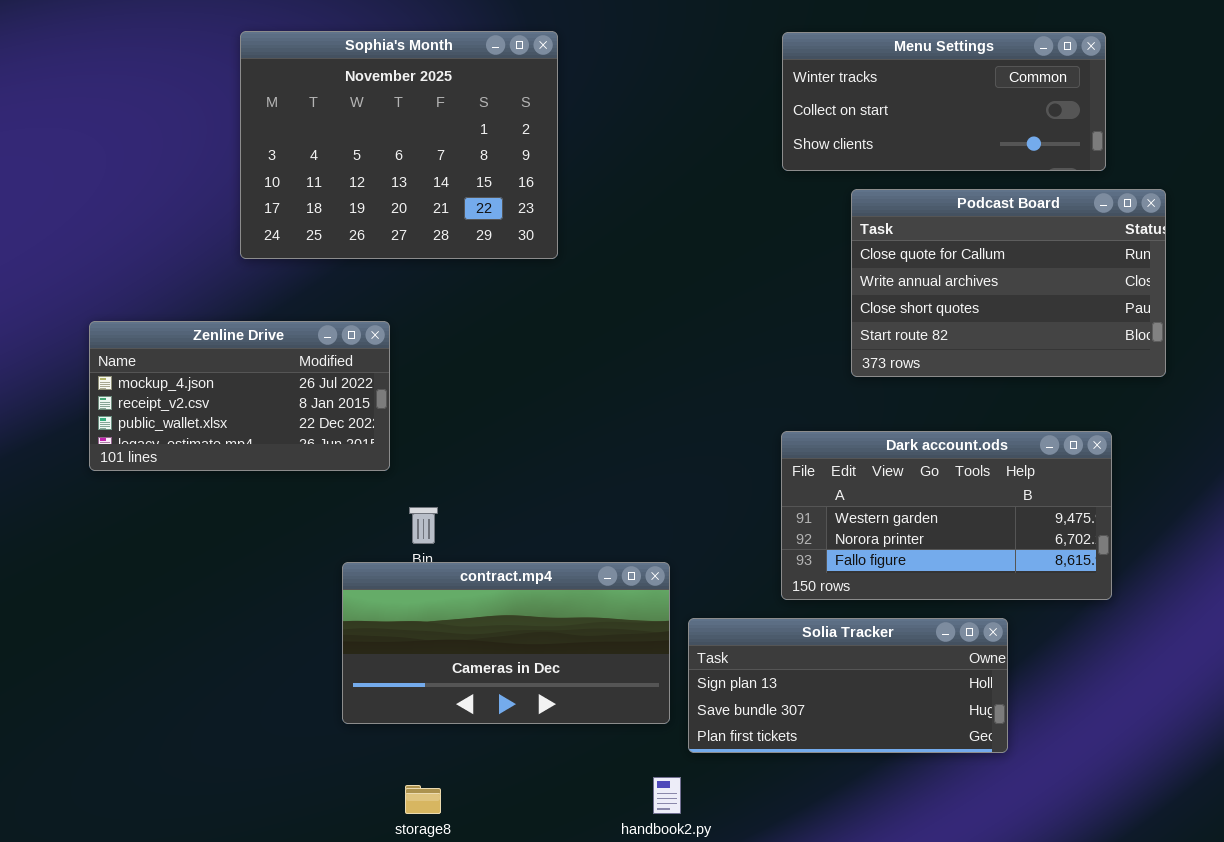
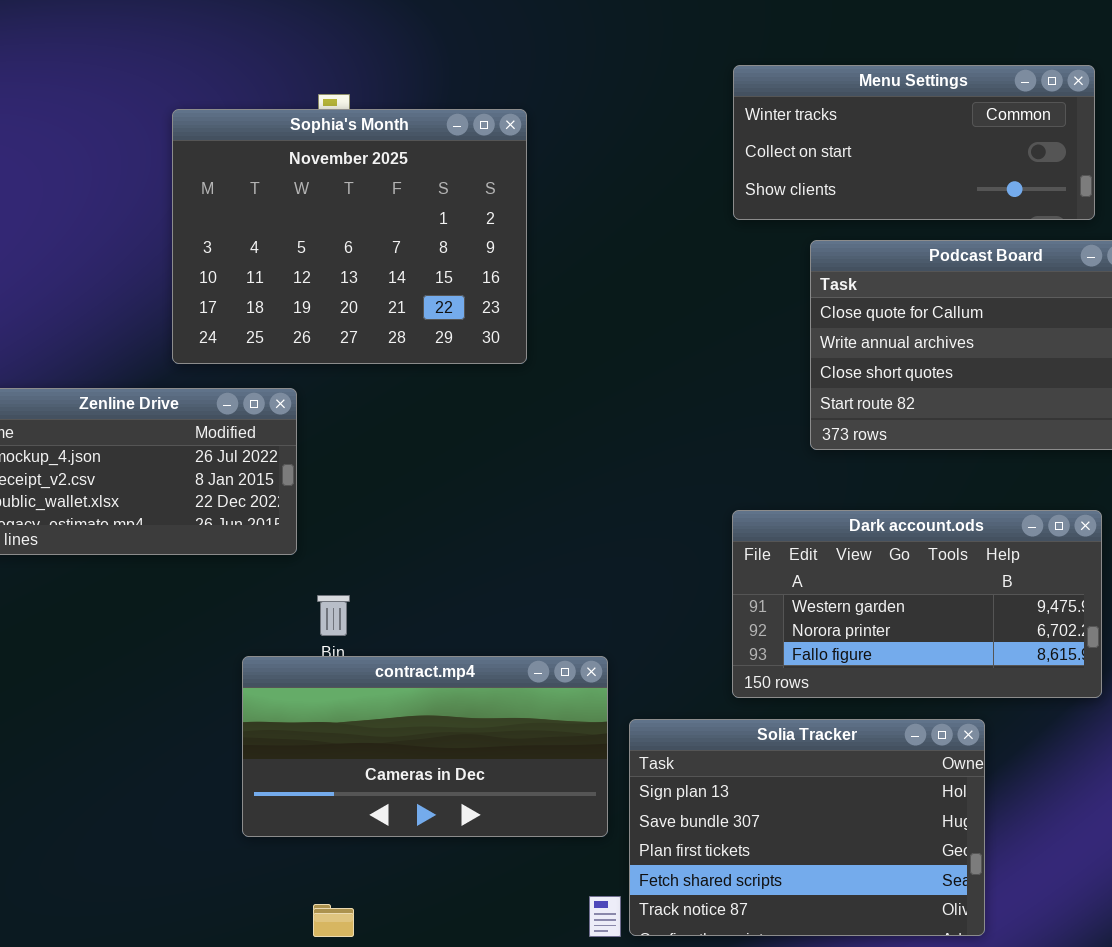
Sophia's Month: [240,31,558,259] -> [172,109,527,364], moved
Solia Tracker: [688,618,1008,753] -> [629,719,985,936], resized

